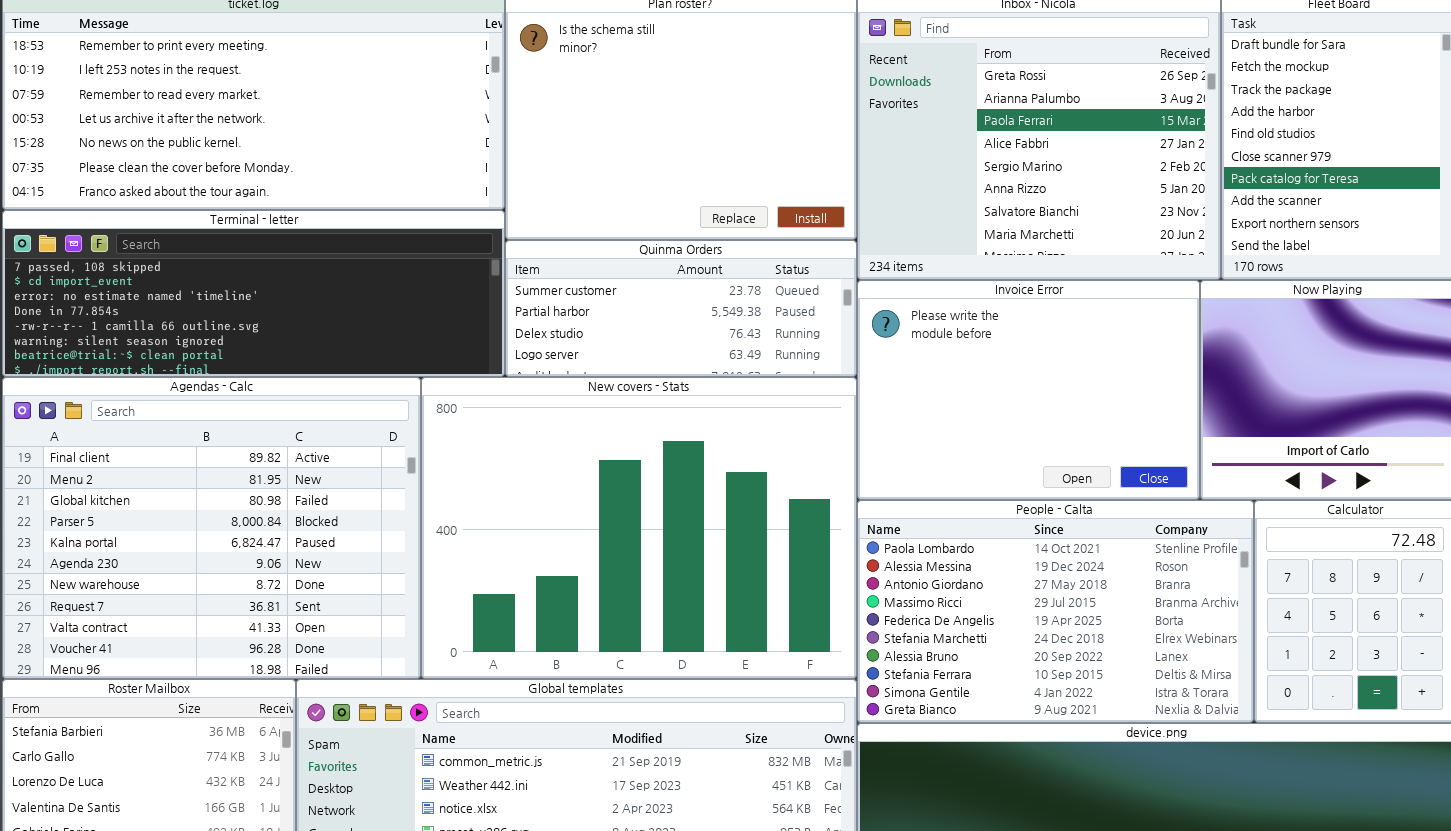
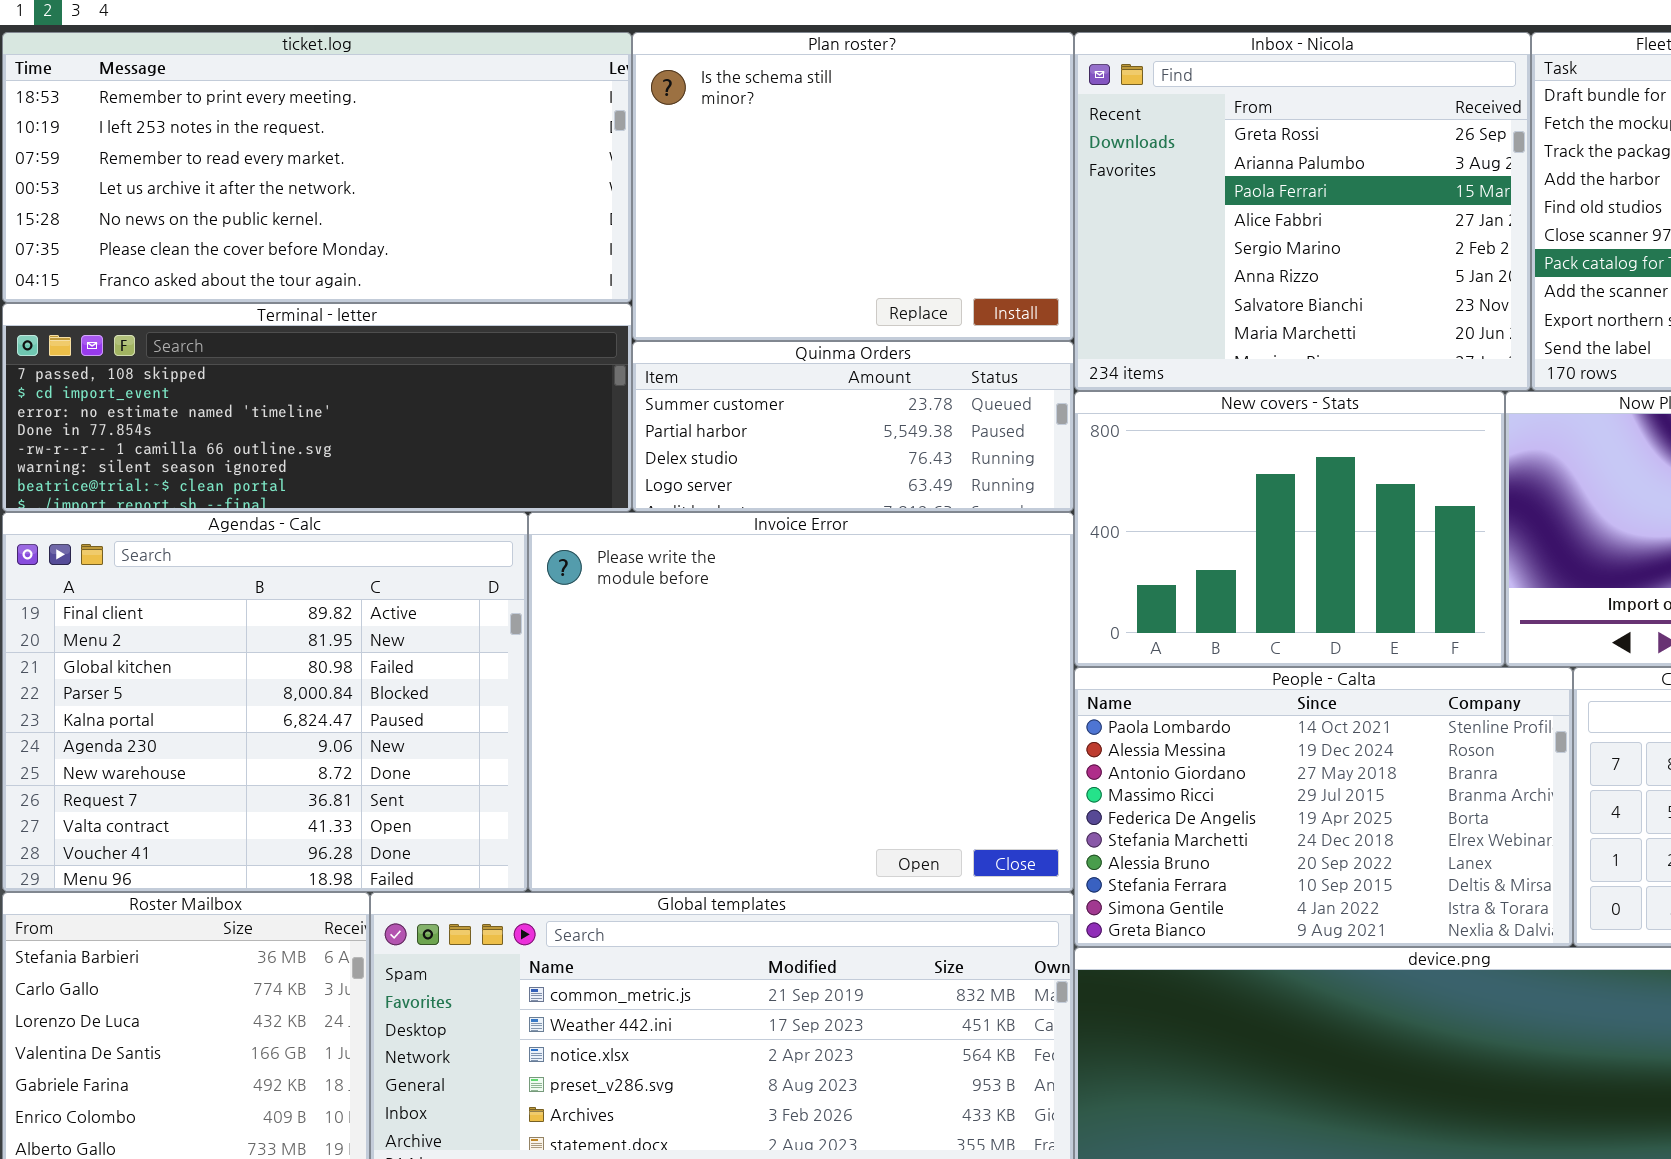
Invoice Error: [857,280,1200,500] -> [528,512,1074,892], moved, resized
New covers - Stats: [421,377,857,679] -> [1074,391,1505,667], moved, resized

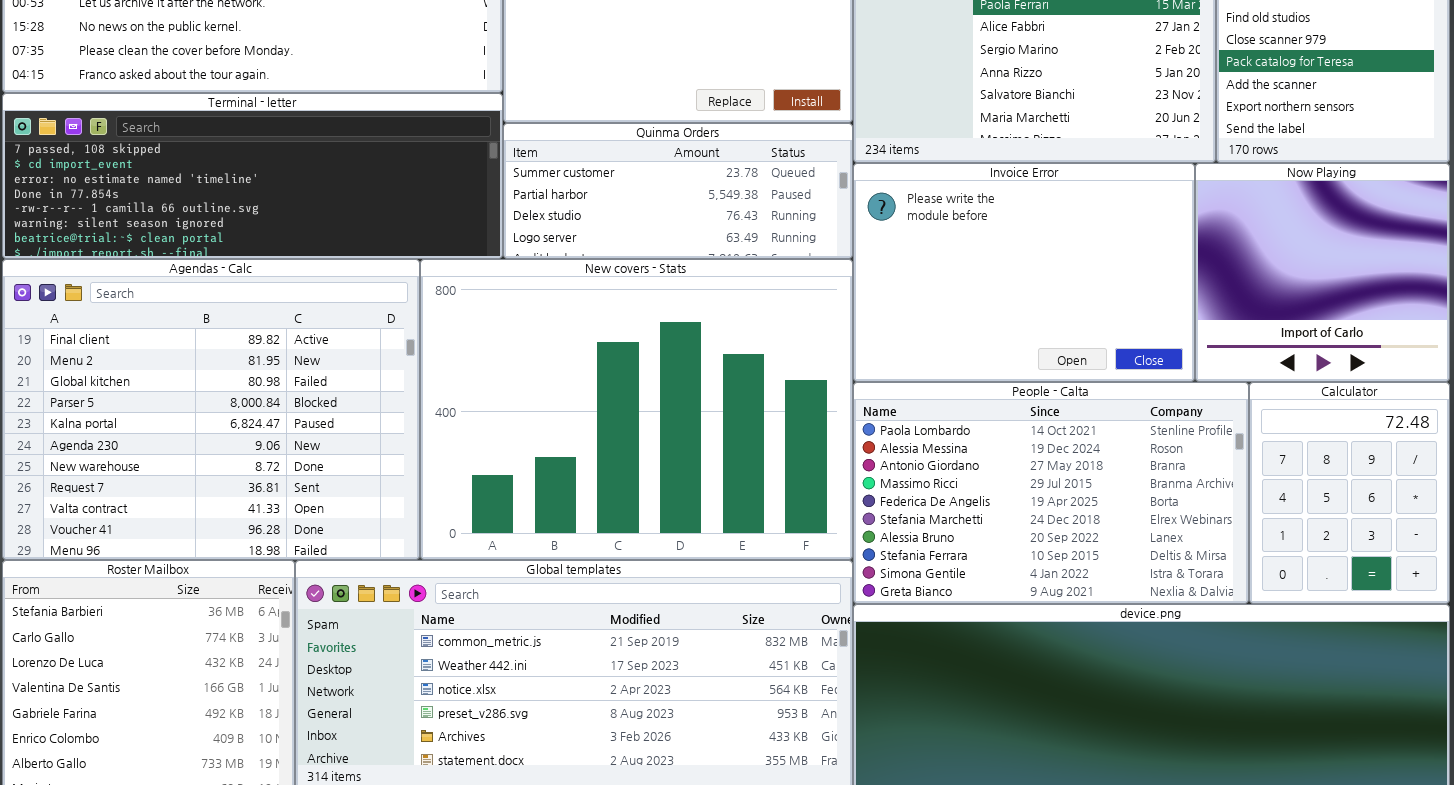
New covers - Stats: [1074,391,1505,667] -> [420,259,853,560], moved, resized
Invoice Error: [528,512,1074,892] -> [853,163,1195,382], moved, resized

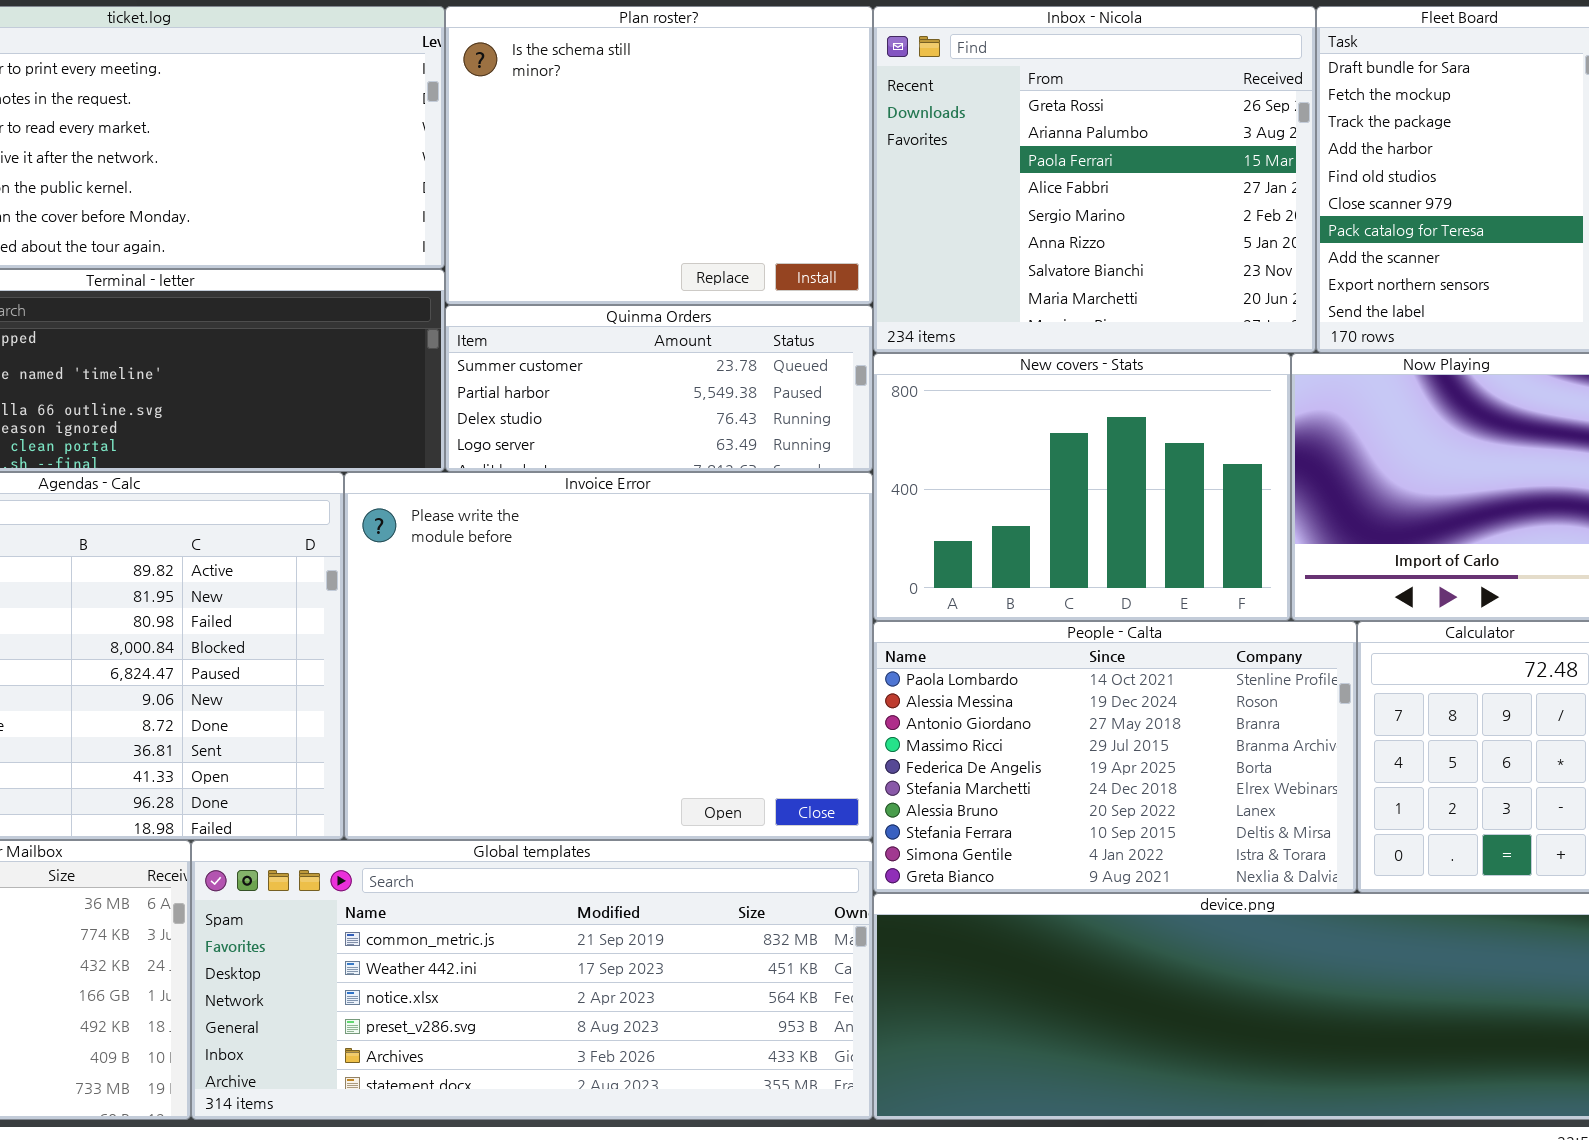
Invoice Error: [853,163,1195,382] -> [344,472,873,840], moved, resized
New covers - Stats: [420,259,853,560] -> [873,353,1291,621], moved, resized

